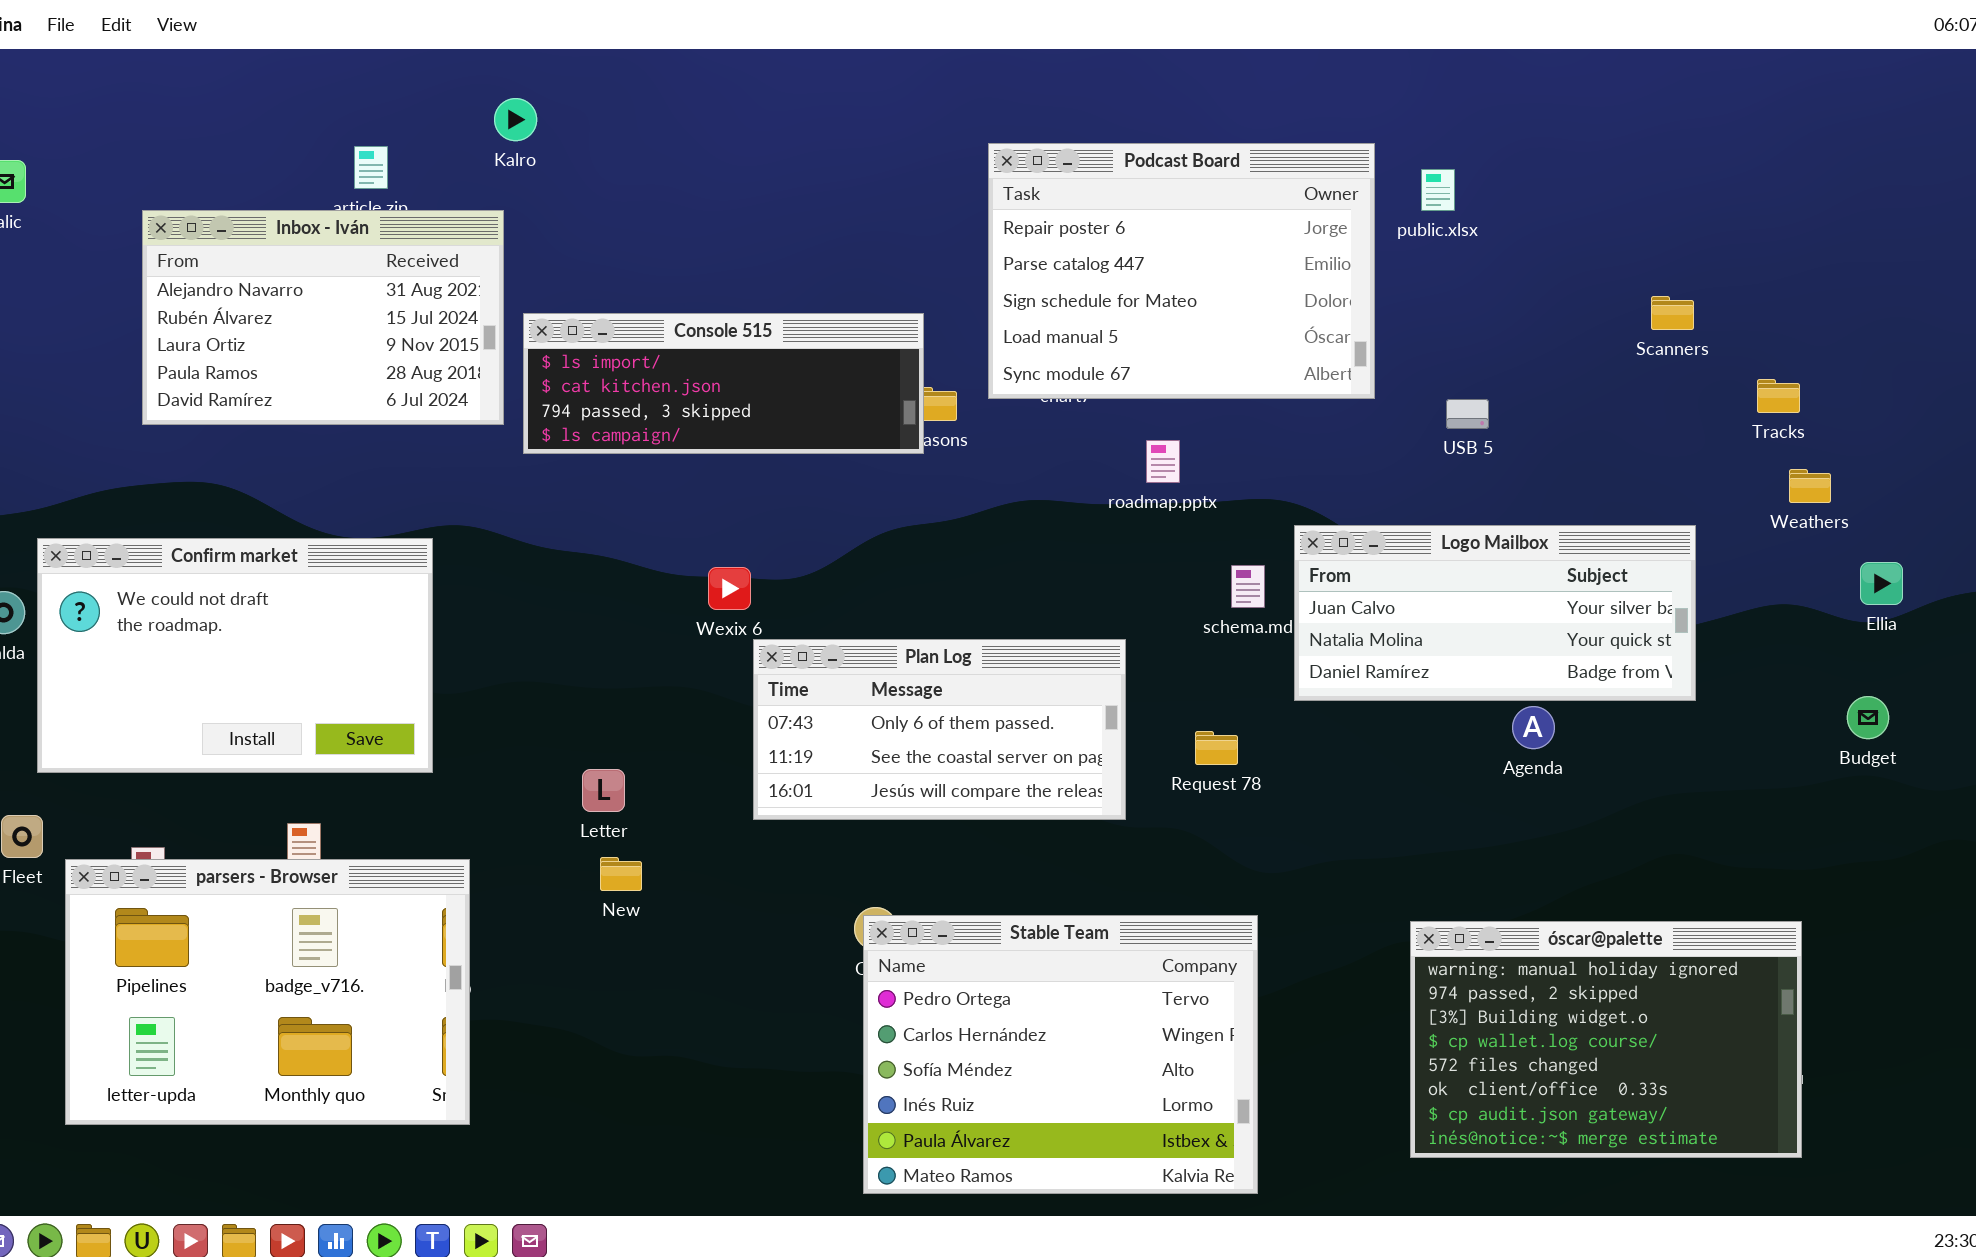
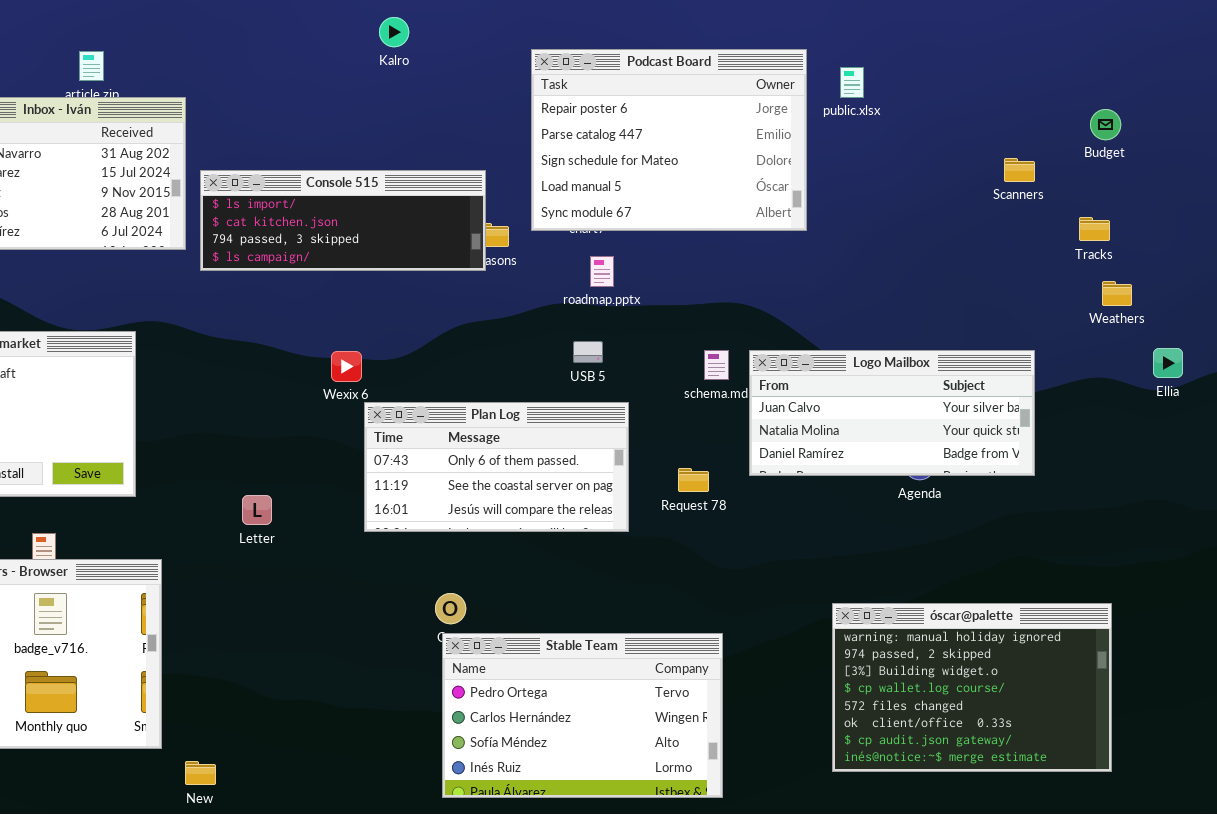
Kalro: [494,98,537,141] -> [379,17,409,47], moved
USB 5: [1446,399,1489,429] -> [573,341,603,363], moved
roadmap.pptx: [1146,440,1180,483] -> [590,256,614,287], moved
Logo Mailbox: [1294,525,1696,701] -> [749,350,1035,476], moved
Budget: [1847,696,1889,739] -> [1090,109,1121,140], moved
New: [600,857,642,891] -> [185,761,216,785], moved
Stable Team: [863,915,1258,1194] -> [442,633,723,798], resized

